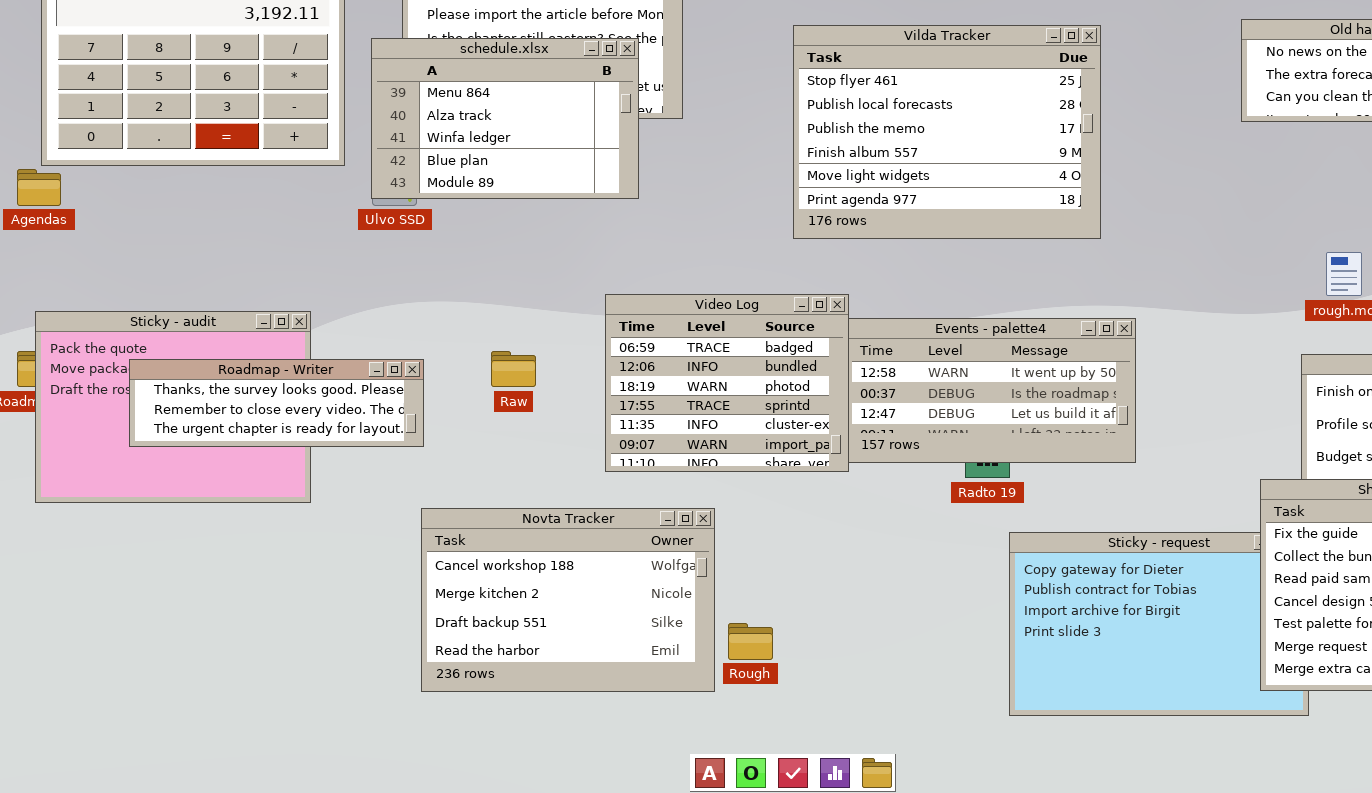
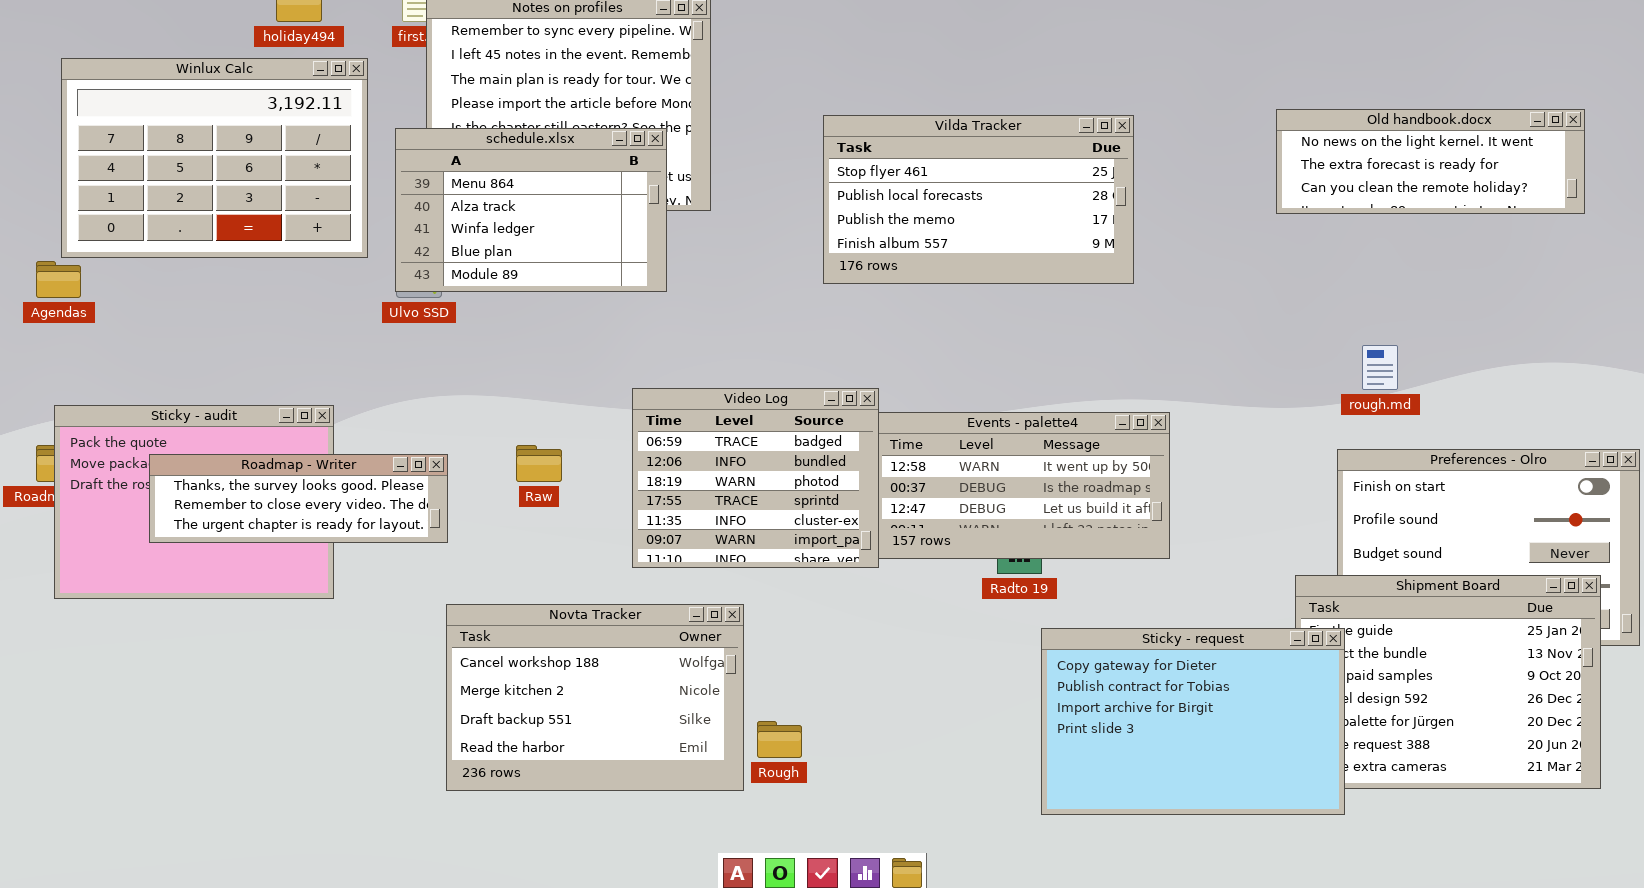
Vilda Tracker: [793,25,1101,239] -> [823,115,1134,284], resized
Sticky - request: [1009,532,1309,716] -> [1041,628,1345,815], raised

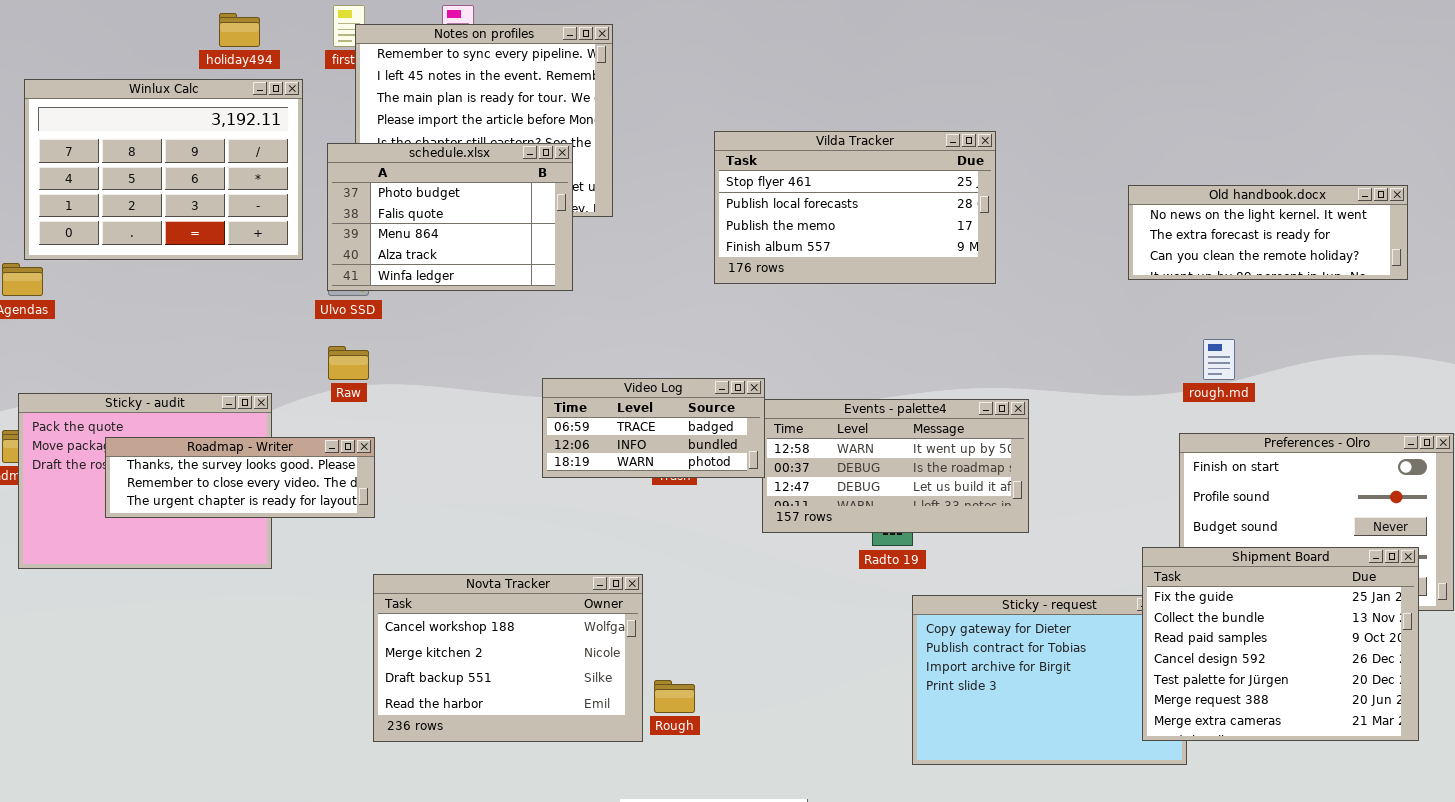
Old handbook.docx: [1276,109,1585,214] -> [1128,185,1408,280], moved
schedule.xlsx: [395,128,667,292] -> [327,143,573,291], scrolled up 2 rows
Video Log: [632,388,879,568] -> [542,378,765,478], resized
Raw: [516,445,562,482] -> [328,346,369,380], moved
Shipment Board: [1295,575,1601,789] -> [1142,547,1419,741], raised

